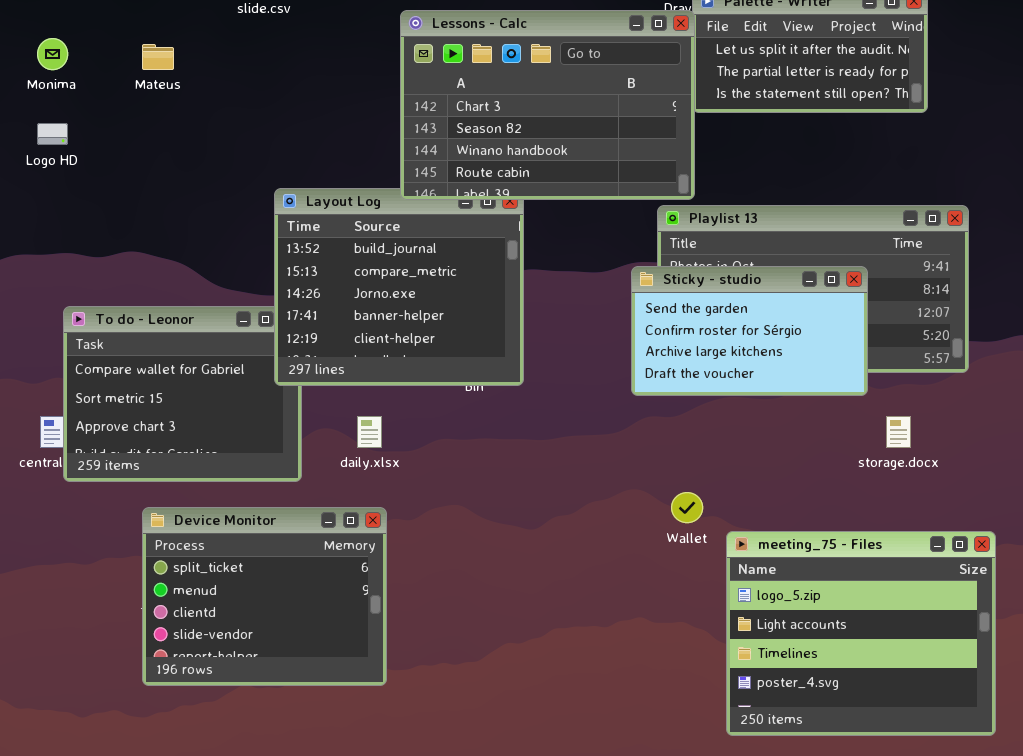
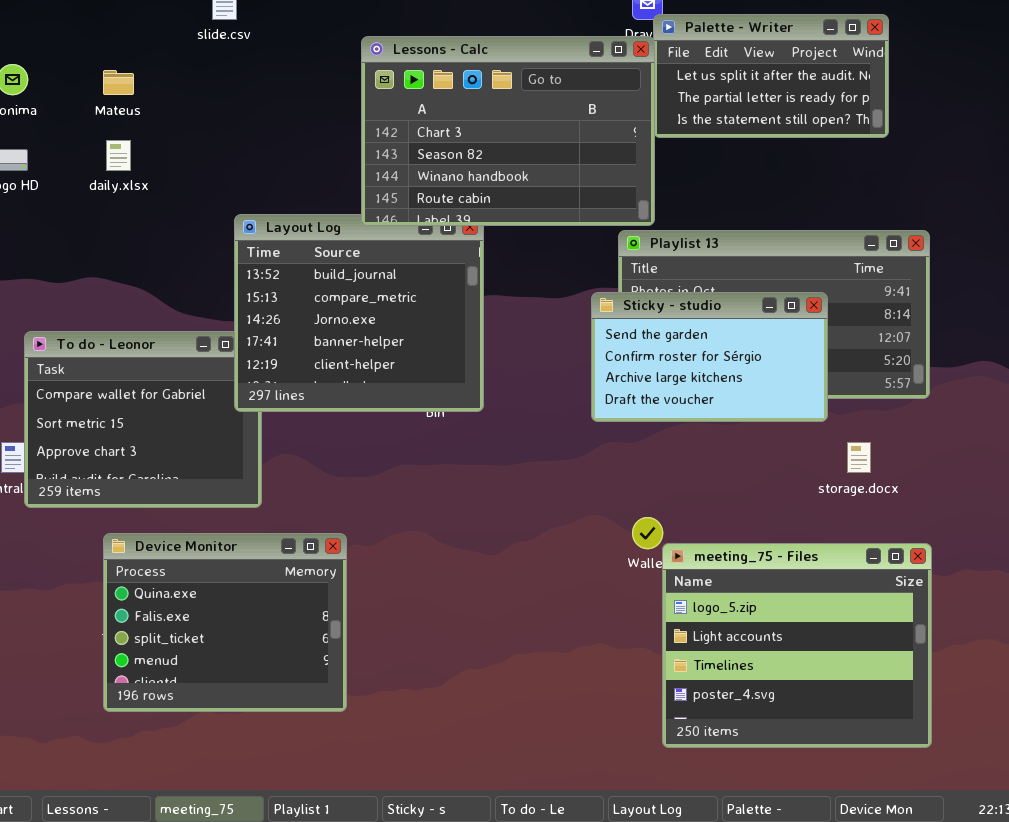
daily.xlsx: [357,416,382,448] -> [106,140,131,171], moved
Device Monitor: [142,507,387,686] -> [103,533,347,712], scrolled up 2 rows
meeting_75 - Files: [726,531,996,736] -> [662,543,932,748], moved

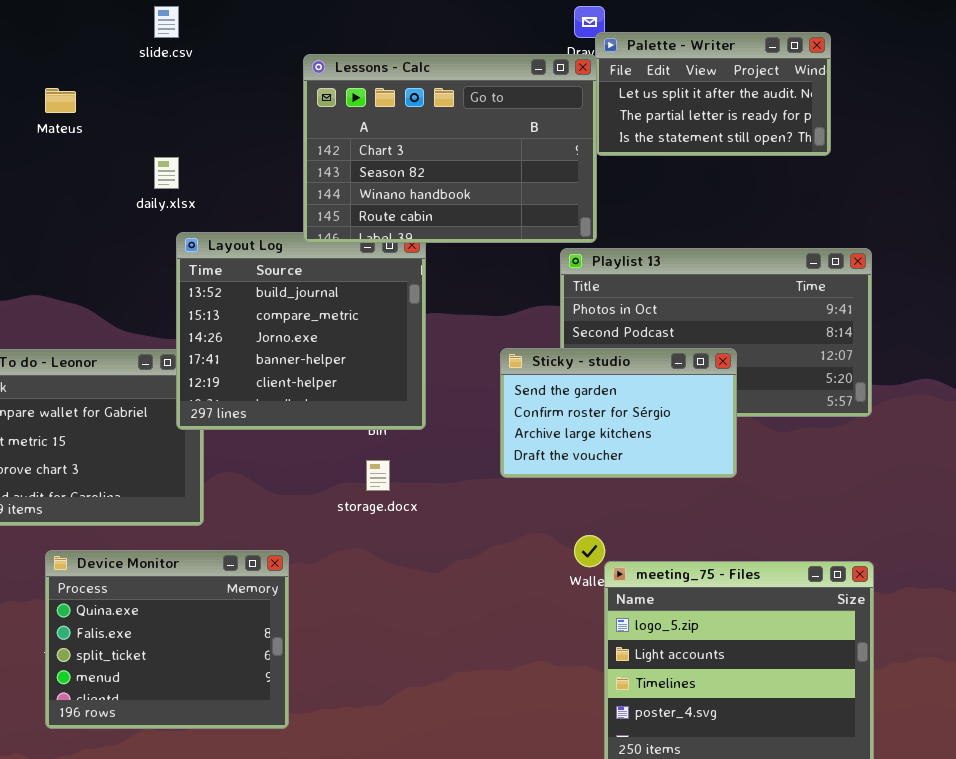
daily.xlsx: [106,140,131,171] -> [154,157,179,189], moved
Sticky - studio: [591,292,828,422] -> [500,348,737,478], moved
storage.docx: [847,442,871,473] -> [366,460,390,491], moved

